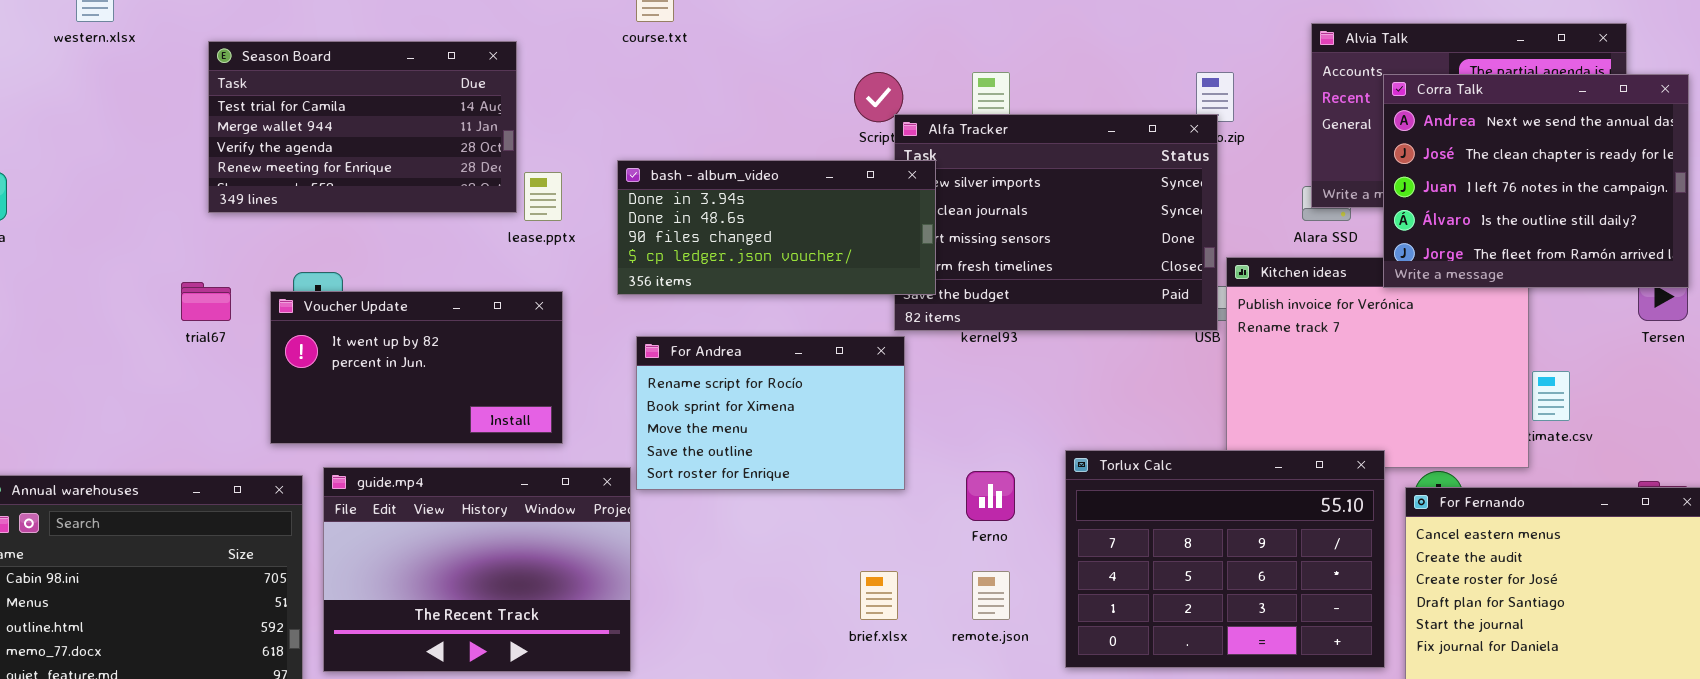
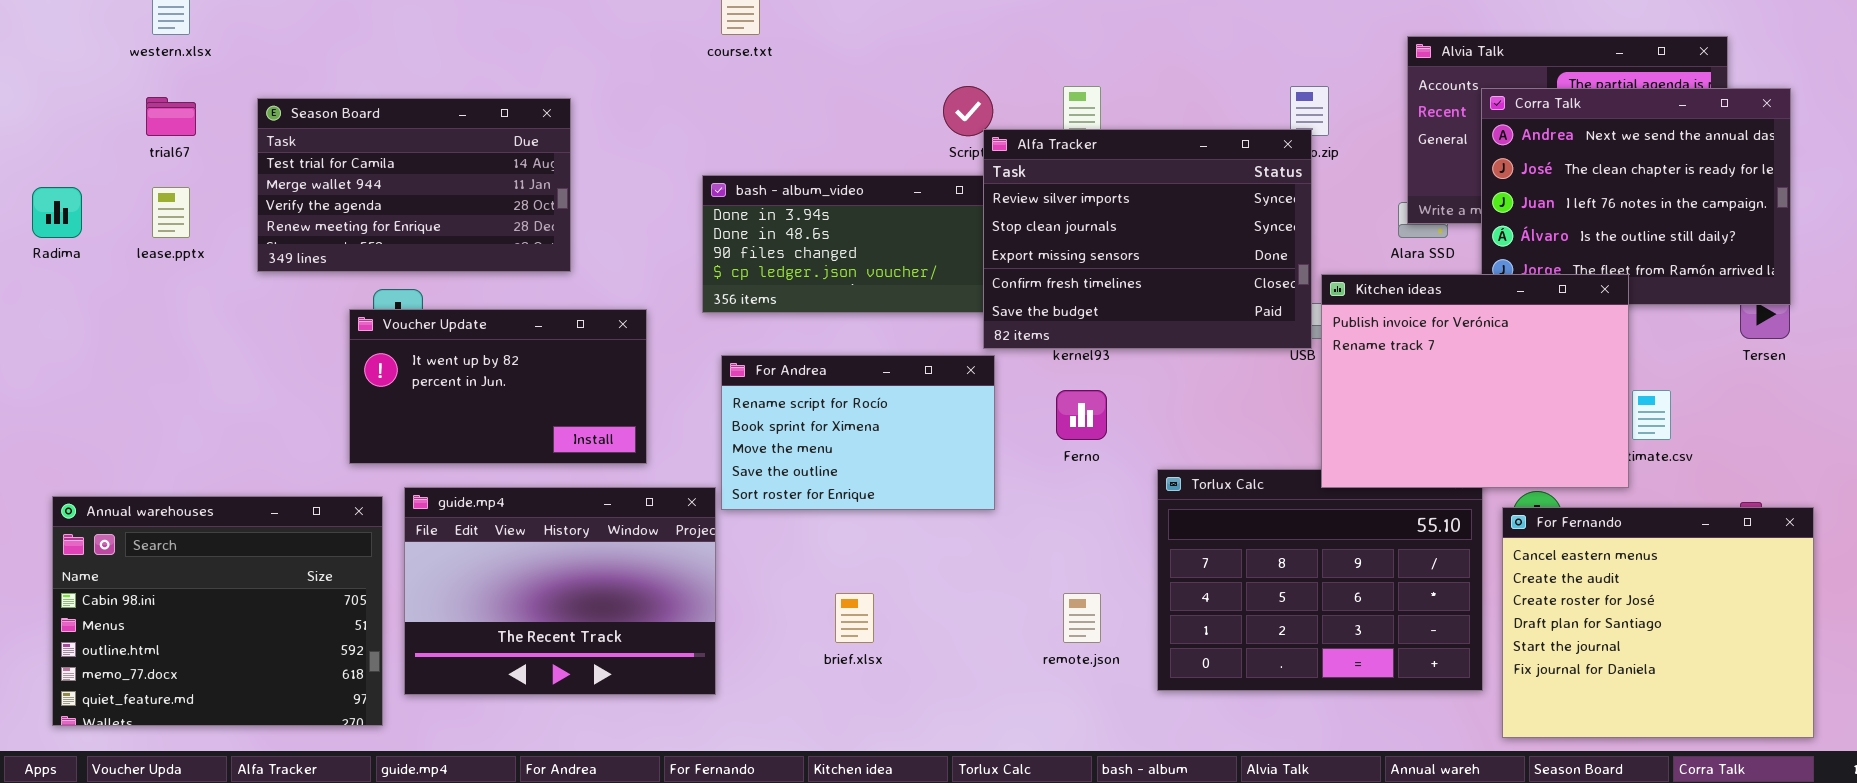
Season Board: [208,41,517,213] -> [257,98,571,272], moved
Alfa Tracker: [894,114,1218,331] -> [983,129,1312,349], raised
lease.pptx: [524,172,562,221] -> [152,187,190,238], moved
Kitchen ideas: [1226,257,1529,468] -> [1321,274,1629,488], raised
trial67: [181,282,231,321] -> [146,97,196,136], moved
Ferno: [966,471,1015,521] -> [1056,390,1107,440], moved
brief.xlsx: [860,571,898,620] -> [835,593,874,643], moved

